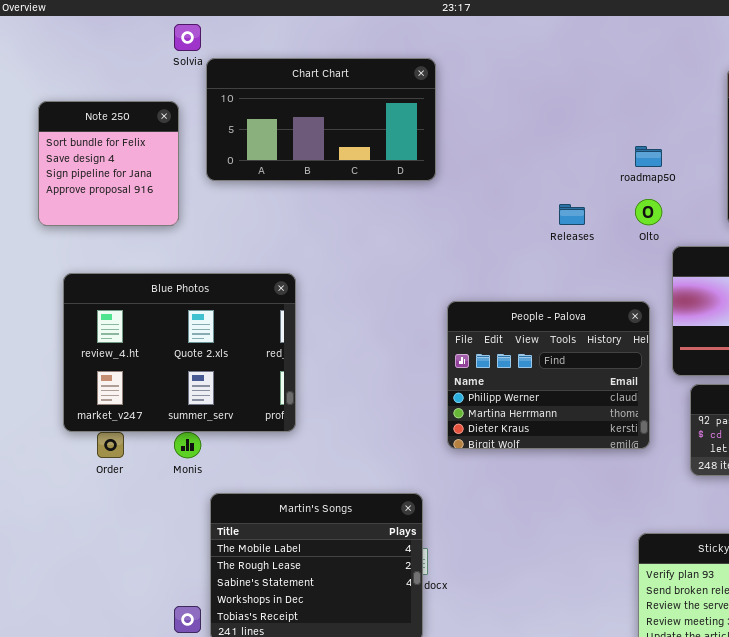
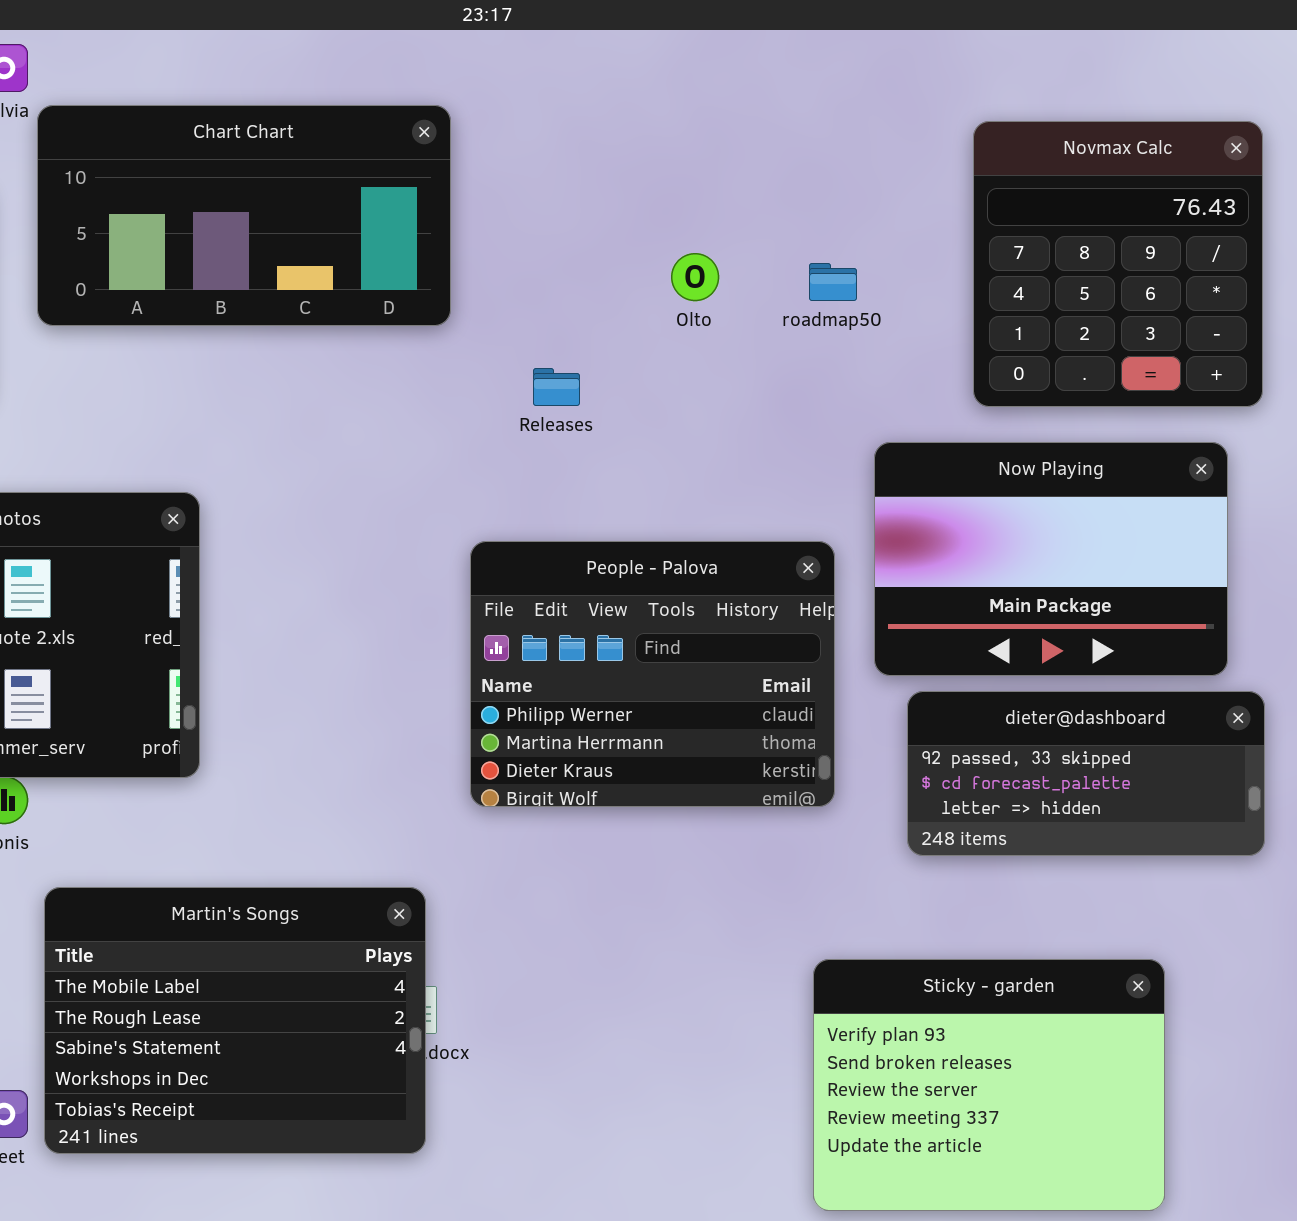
Olto: [635,199,662,225] -> [671,253,719,301], moved
Releases: [559,204,585,225] -> [533,368,580,406], moved

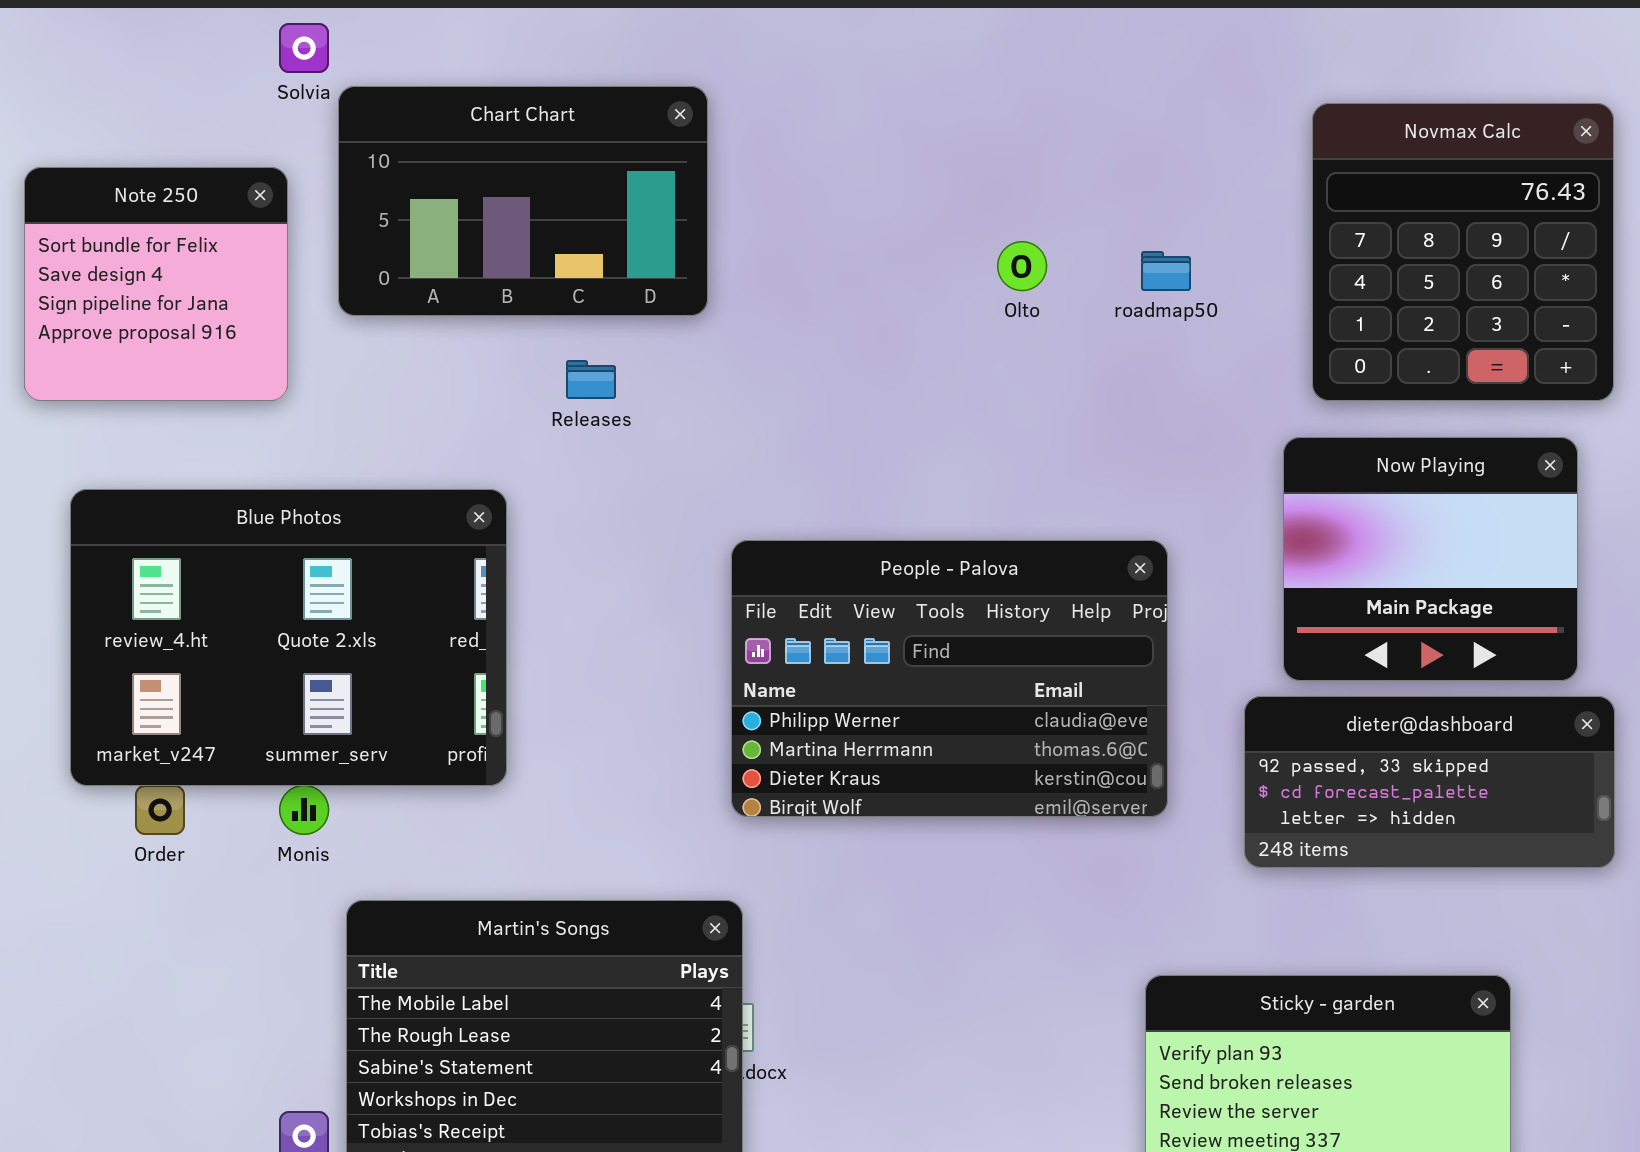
Chart Chart: [37,105,451,326] -> [338,86,708,316], resized
Releases: [533,368,580,406] -> [566,360,616,399], moved
Now Playing: [874,442,1228,676] -> [1283,437,1578,681], resized
People - Palova: [470,541,835,807] -> [731,540,1168,817], resized

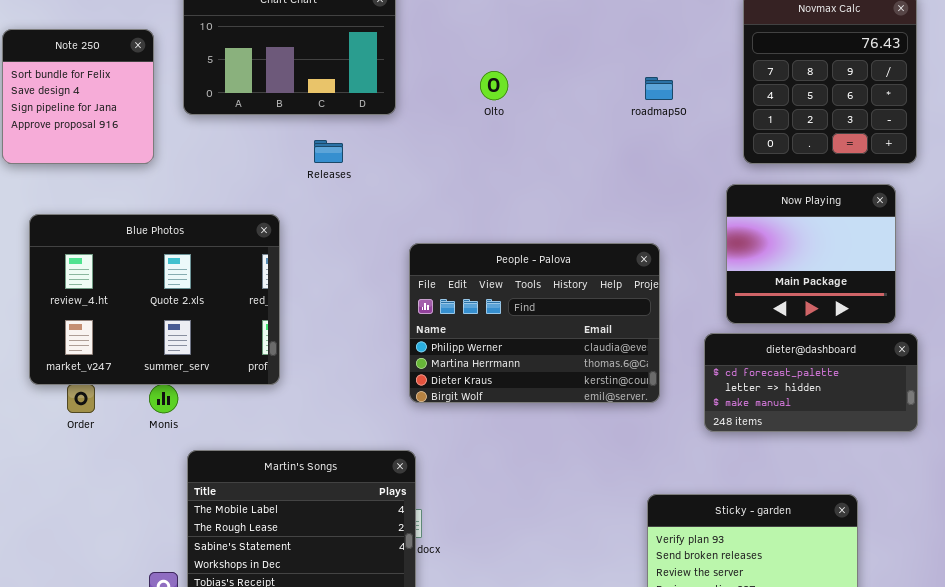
Olto: [997,241,1047,291] -> [480,71,508,100], moved
dieter@dashboard: [1244,696,1615,868] -> [704,333,918,432], scrolled down 1 row

